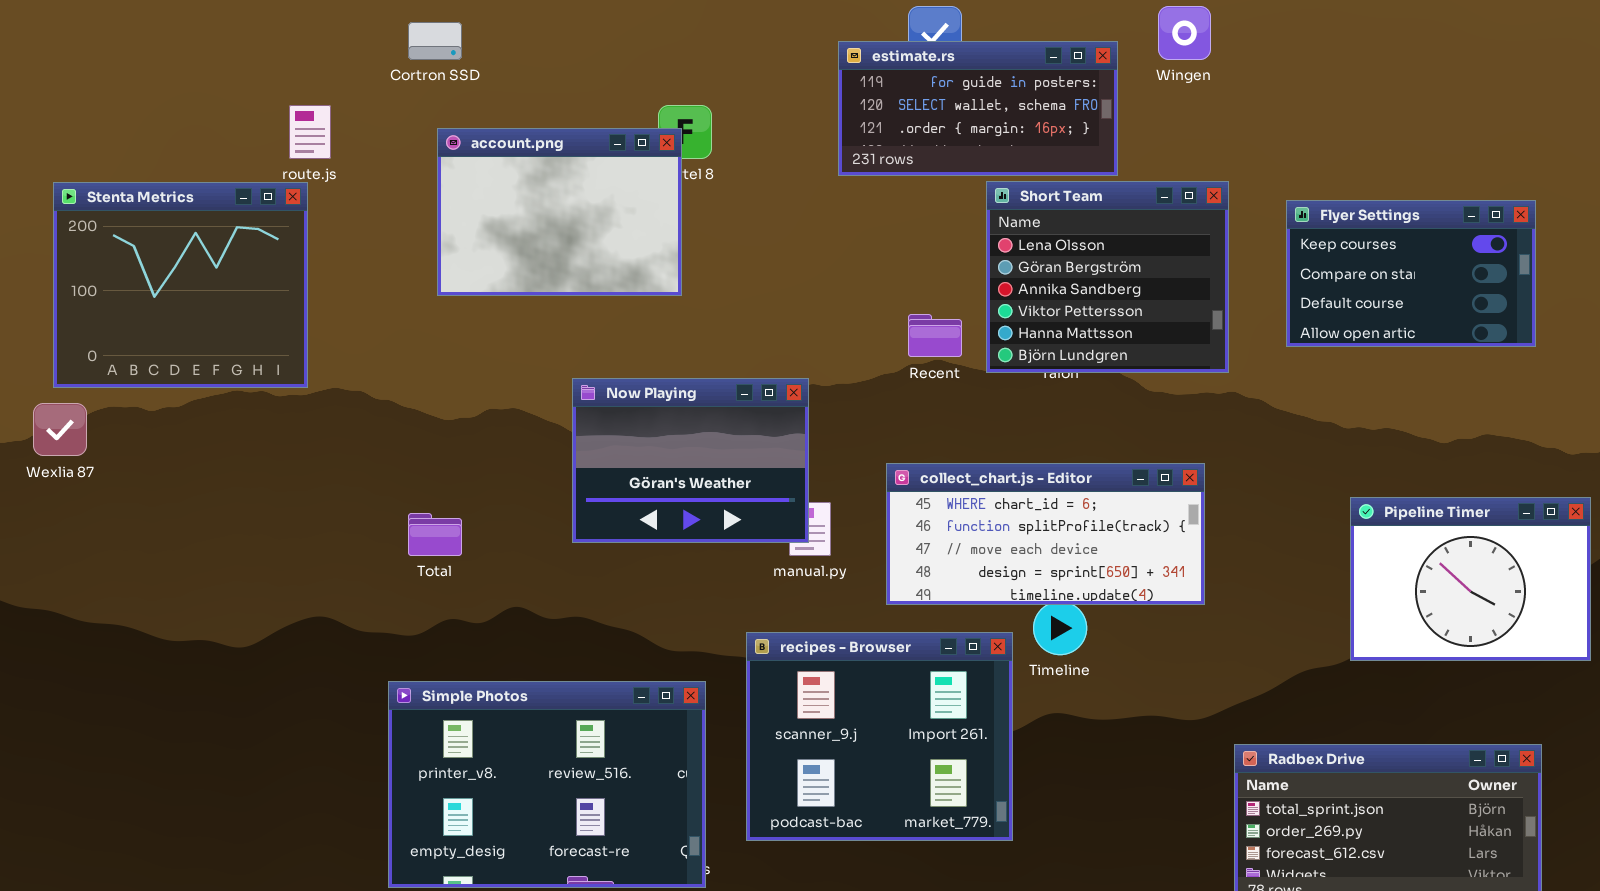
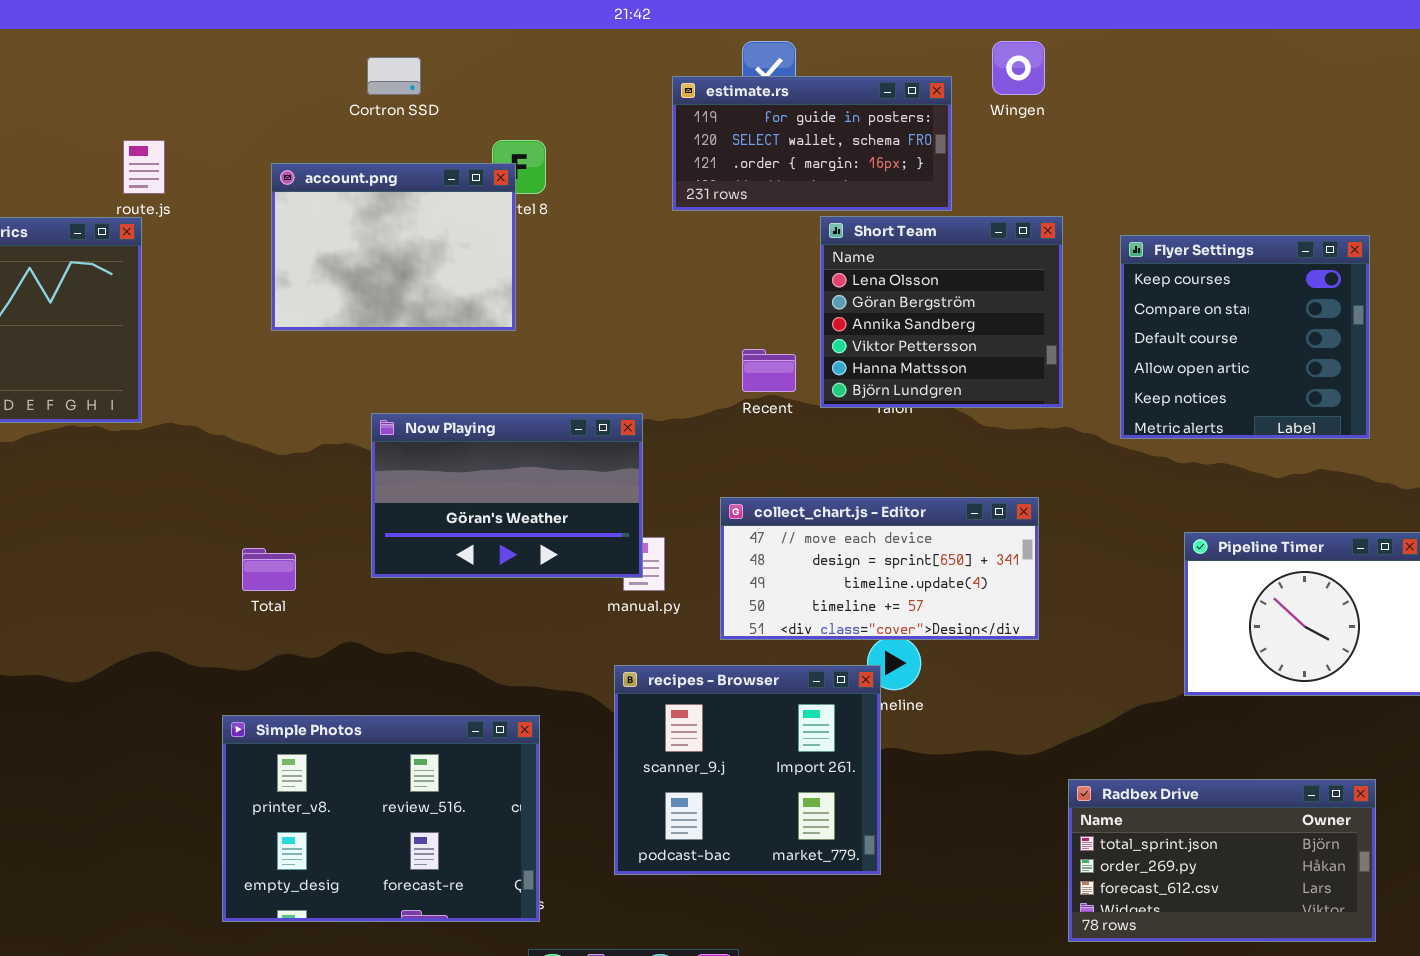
Cortron SSD: [408,22,462,60] -> [367,57,421,95], moved
Flyer Settings: [1286,200,1536,347] -> [1120,235,1370,439], resized
Now Playing: [572,378,809,543] -> [371,413,643,578], resized
collect_chart.js - Editor: [886,463,1205,605] -> [720,497,1039,640], scrolled down 2 rows
recipes - Browser: [746,632,1013,841] -> [614,665,881,875], moved

